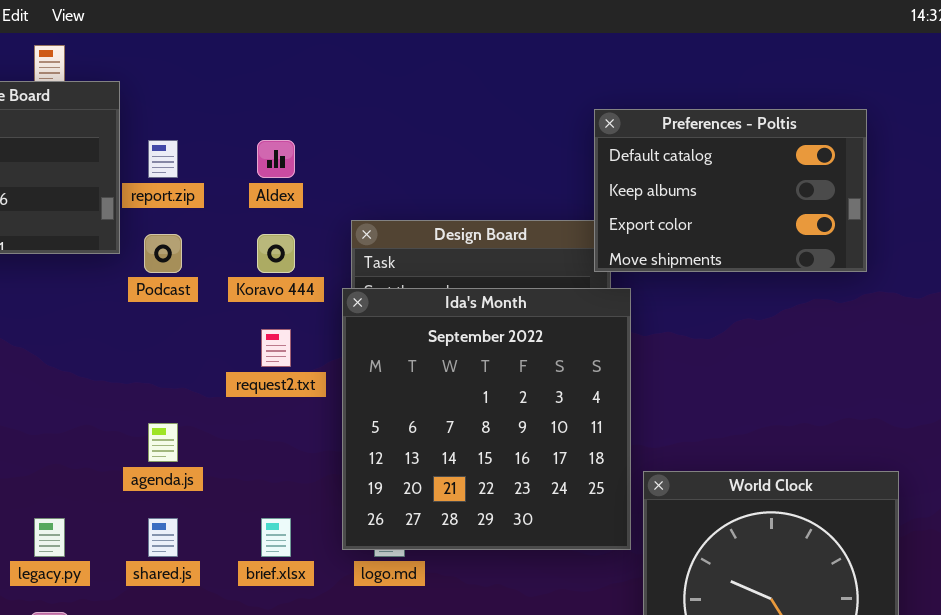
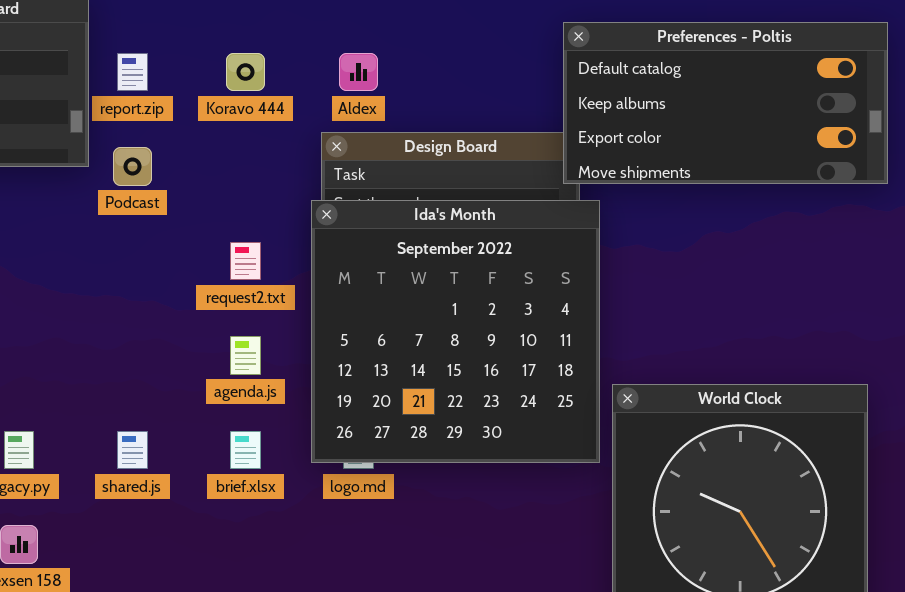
Preferences - Poltis: [594,109,867,272] -> [563,22,888,184], resized
Aldex: [257,140,295,178] -> [339,53,378,91], moved
Koravo 444: [257,234,295,273] -> [226,53,265,91], moved
agenda.js: [148,423,178,462] -> [230,336,261,375], moved

